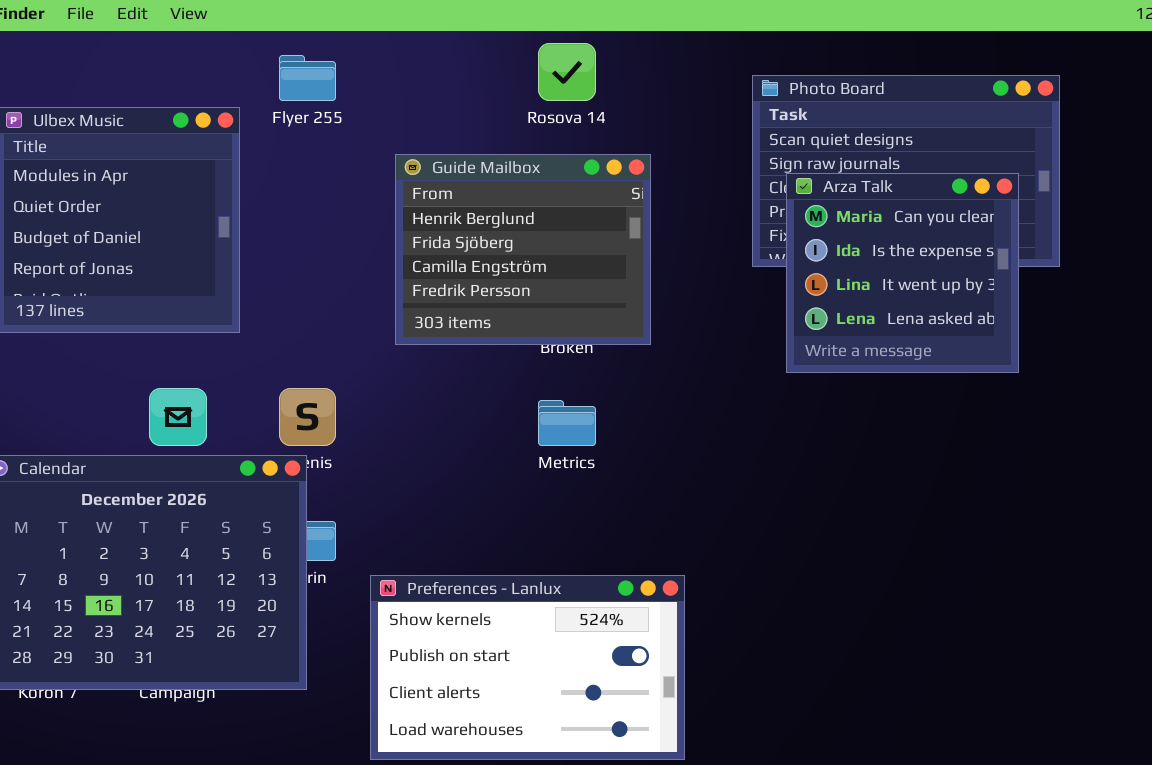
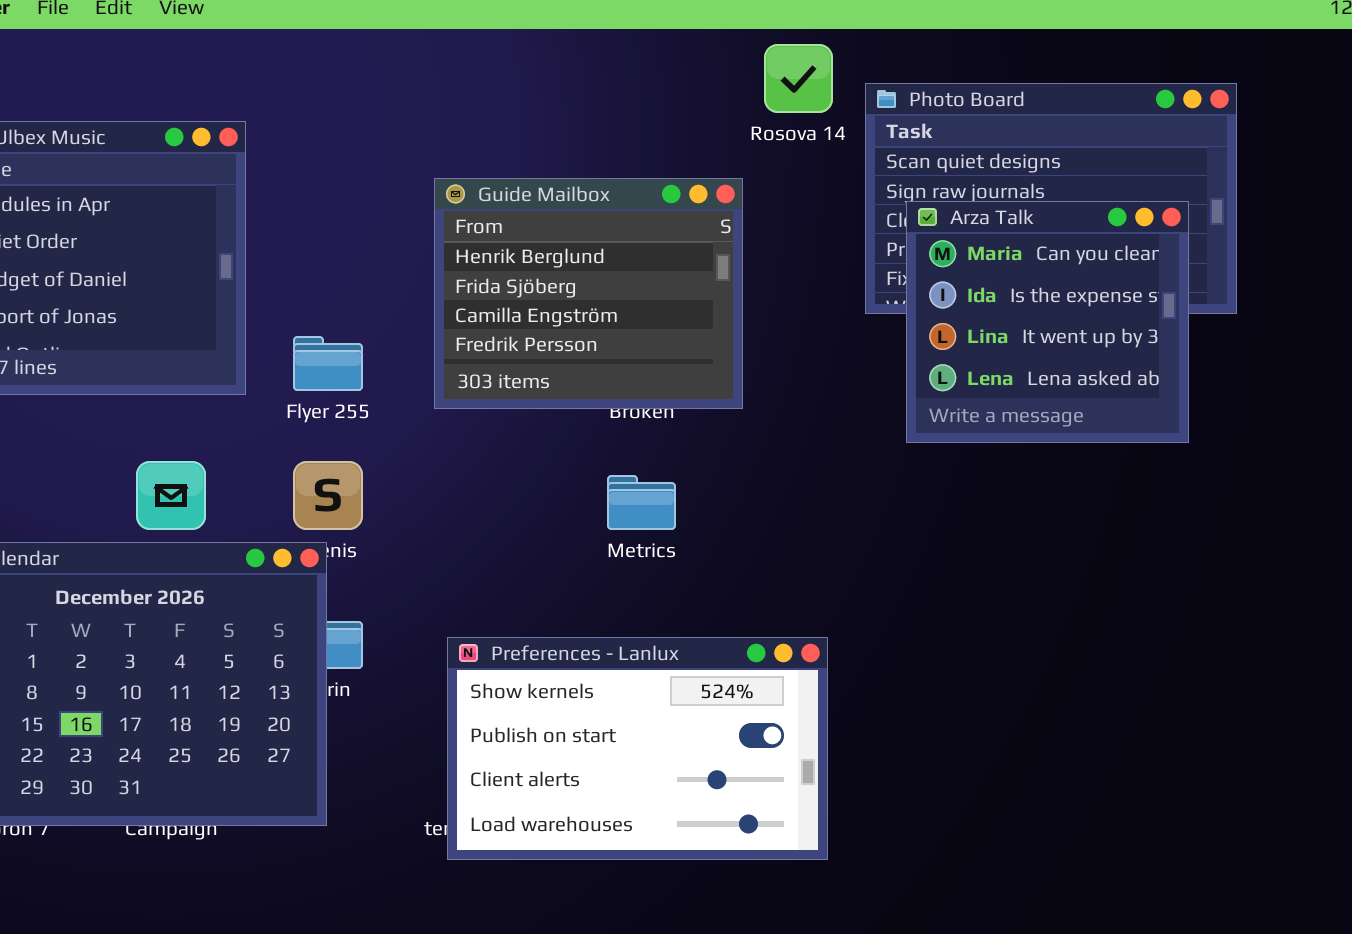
Rosova 14: [538,43,596,101] -> [764,44,833,113], moved
Flyer 255: [279,55,336,101] -> [293,336,363,391], moved
Preferences - Lanlux: [370,575,685,760] -> [447,637,828,860], moved

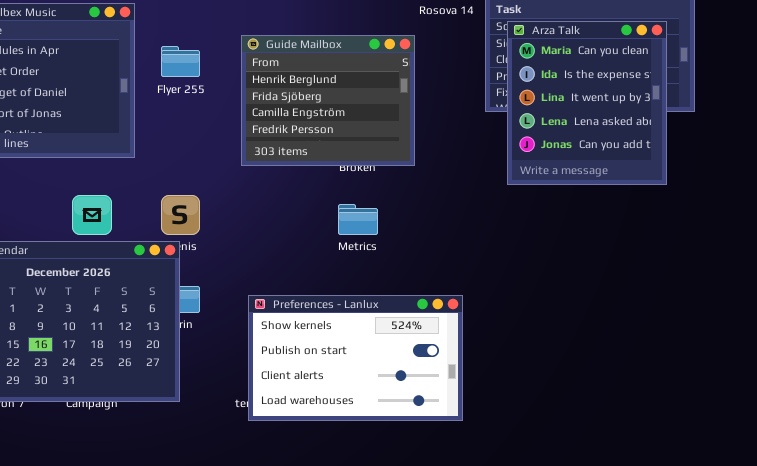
Arza Talk: [906,201,1189,443] -> [507,21,667,185], resized
Flyer 255: [293,336,363,391] -> [161,46,200,77], moved

